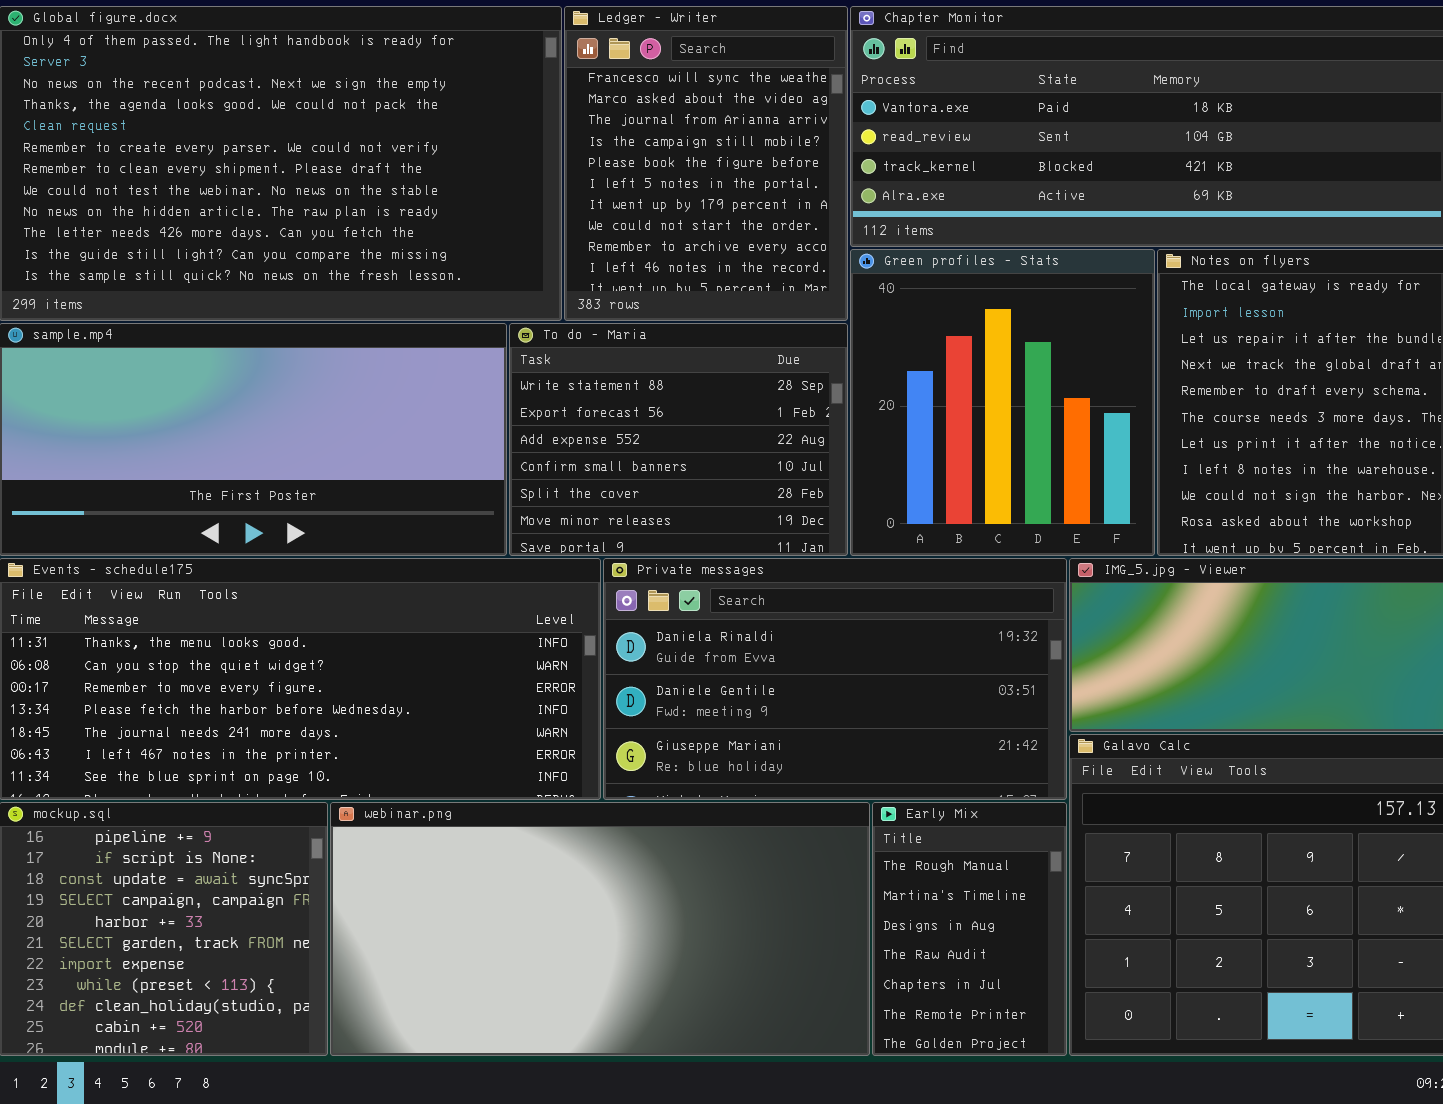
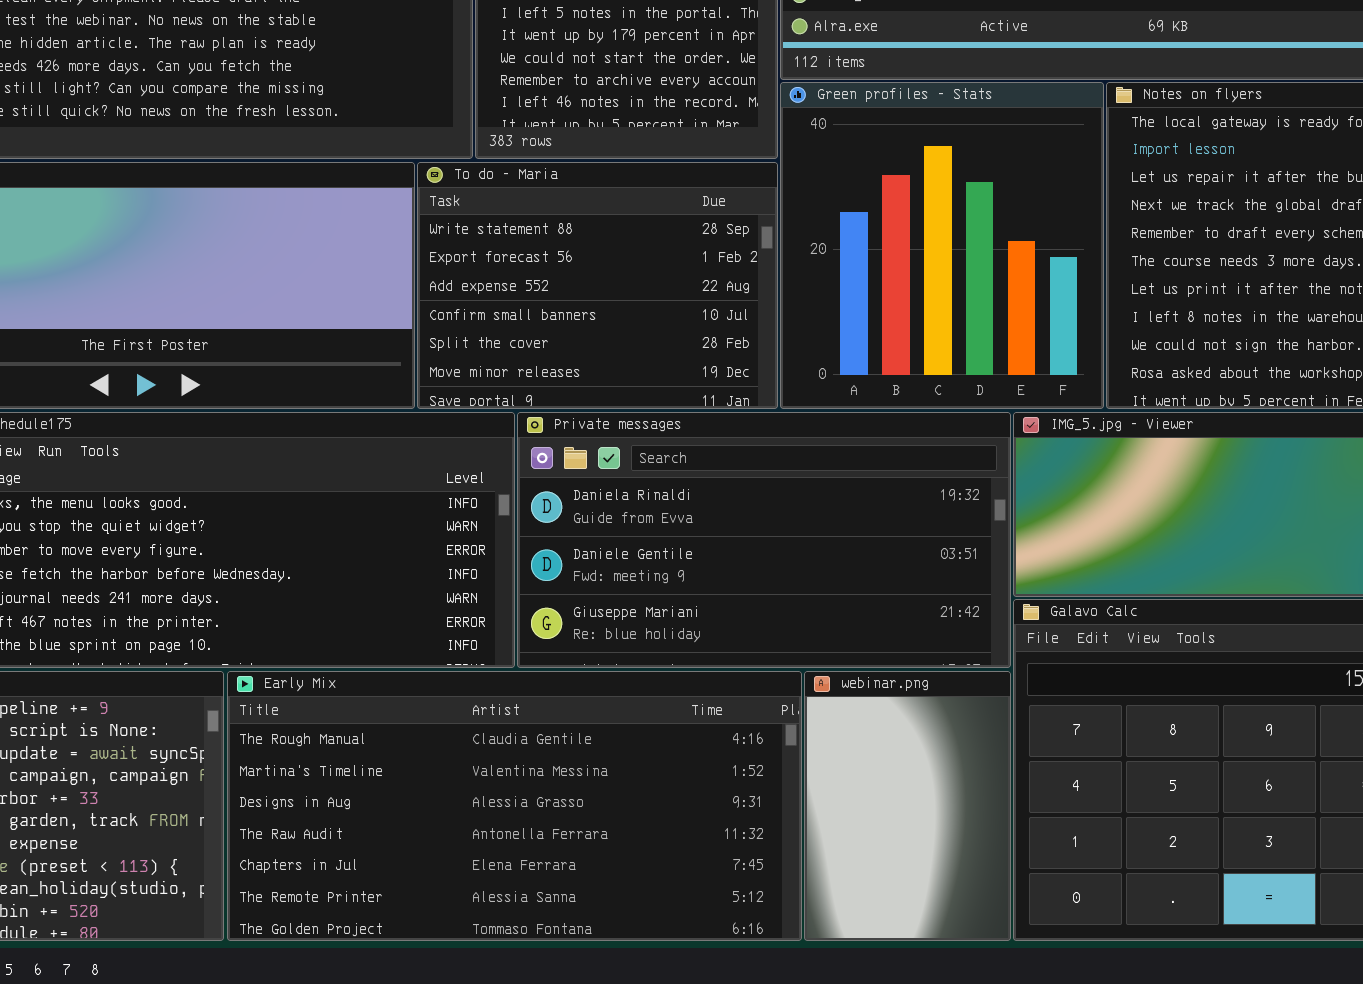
webinar.png: [330,802,870,1056] -> [804,671,1011,941], moved, resized
Early Mix: [872,802,1067,1056] -> [227,671,802,941], moved, resized

